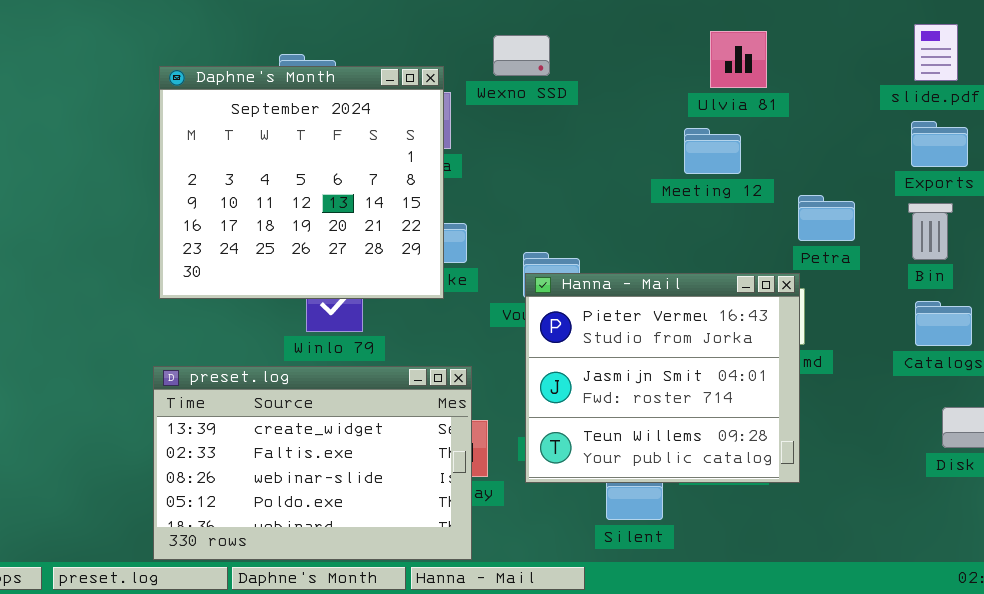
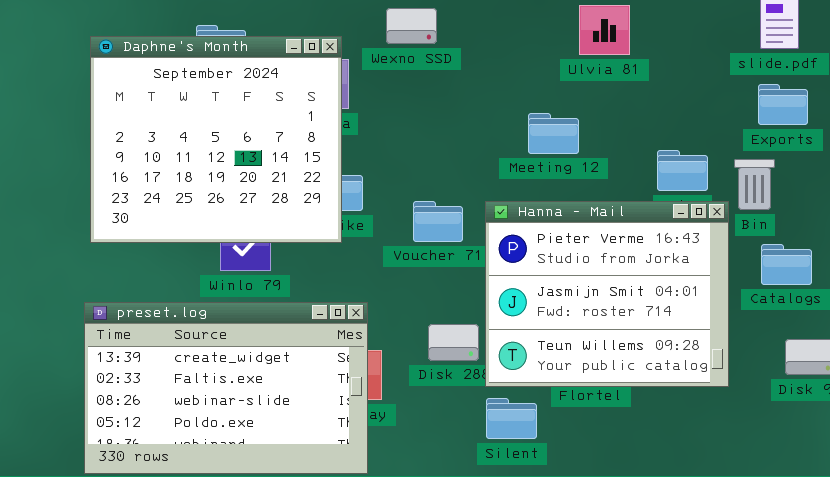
Meeting 12: [684,128,741,174] -> [528,113,579,154], moved
Bin: [908,203,953,260] -> [734,159,775,210], moved
Hanna - Mail: [525,273,800,483] -> [485,201,729,387], moved

